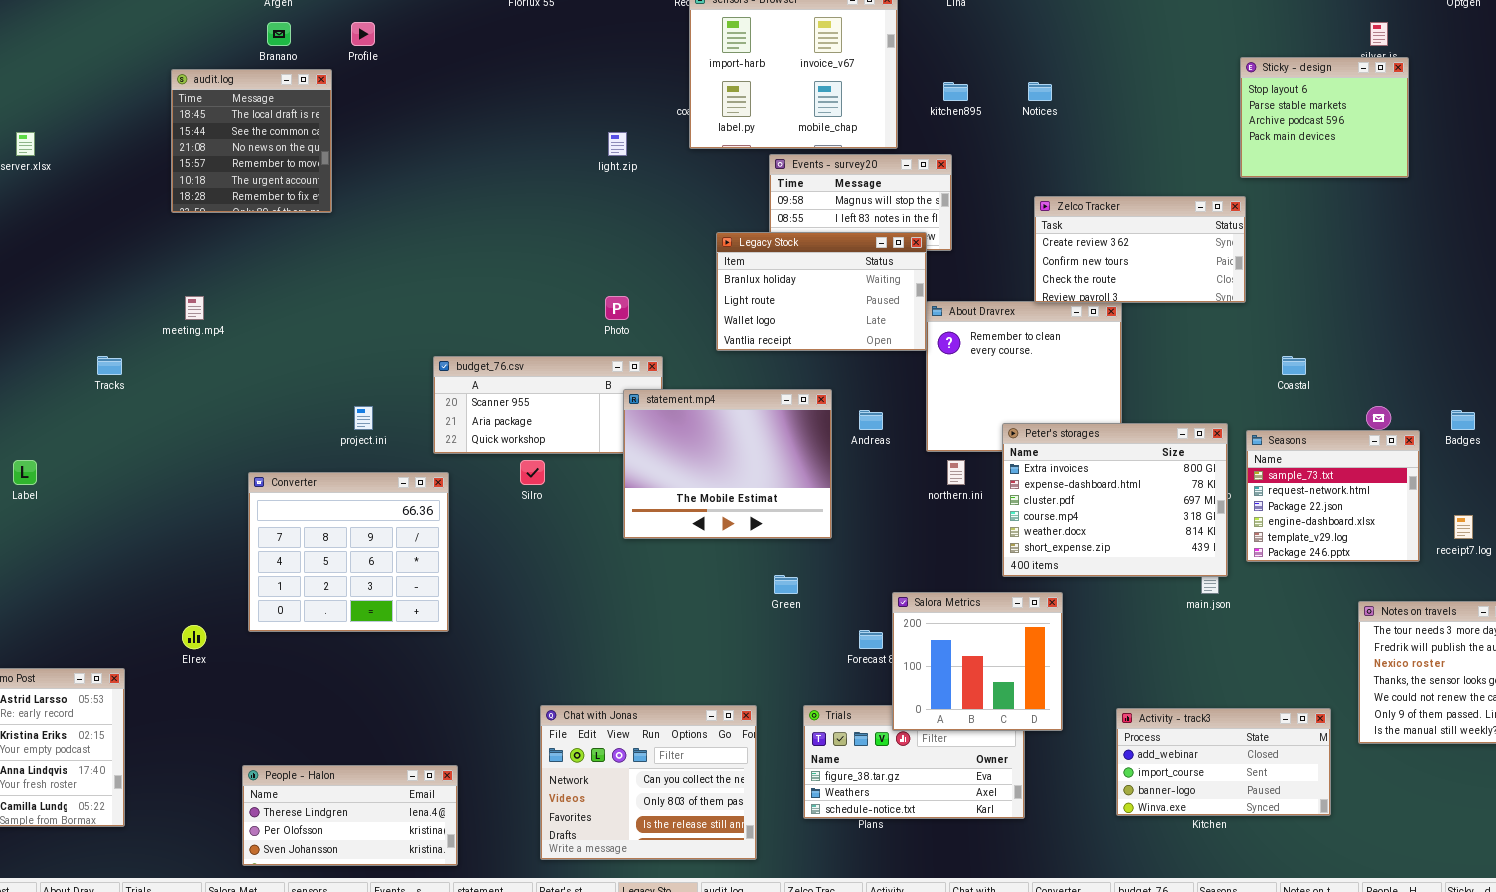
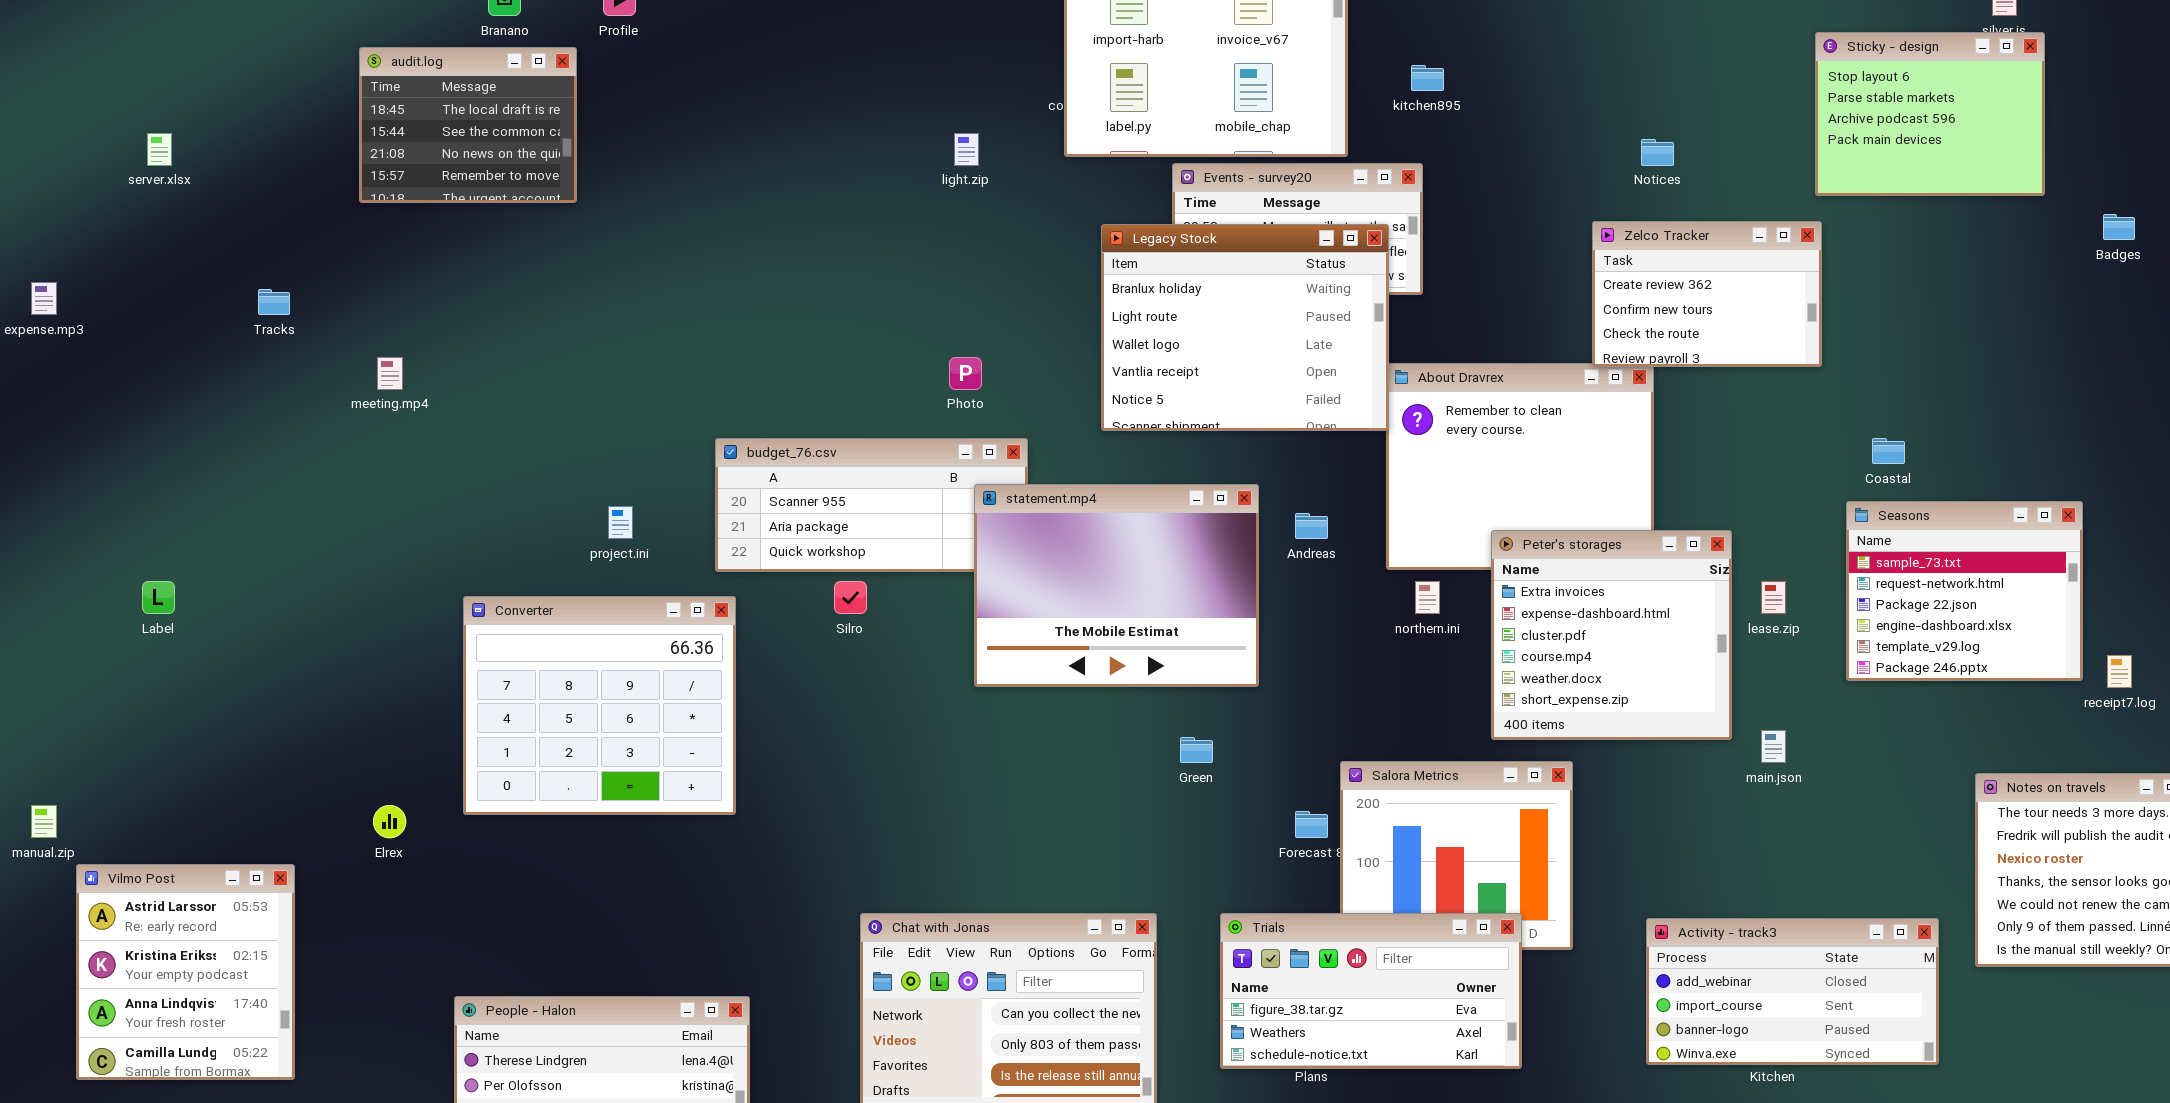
audit.log: [171,69,332,213] -> [359,47,577,203], resized
Notices: [1028,82,1052,101] -> [1641,139,1674,166], moved
Zelco Tracker: [1034,196,1246,303] -> [1592,221,1822,367], resized
Legacy Stock: [716,232,927,351] -> [1101,224,1389,431], resized
Tracks: [97,356,122,375] -> [258,289,290,315], moved
Badges: [1451,410,1475,430] -> [2103,214,2135,240], moved
Peter's storages: [1002,423,1228,577] -> [1491,530,1732,740], resized
Seasons: [1246,430,1420,562] -> [1846,501,2083,681], moved
Trials: [803,705,1025,819] -> [1220,913,1522,1069], raised

